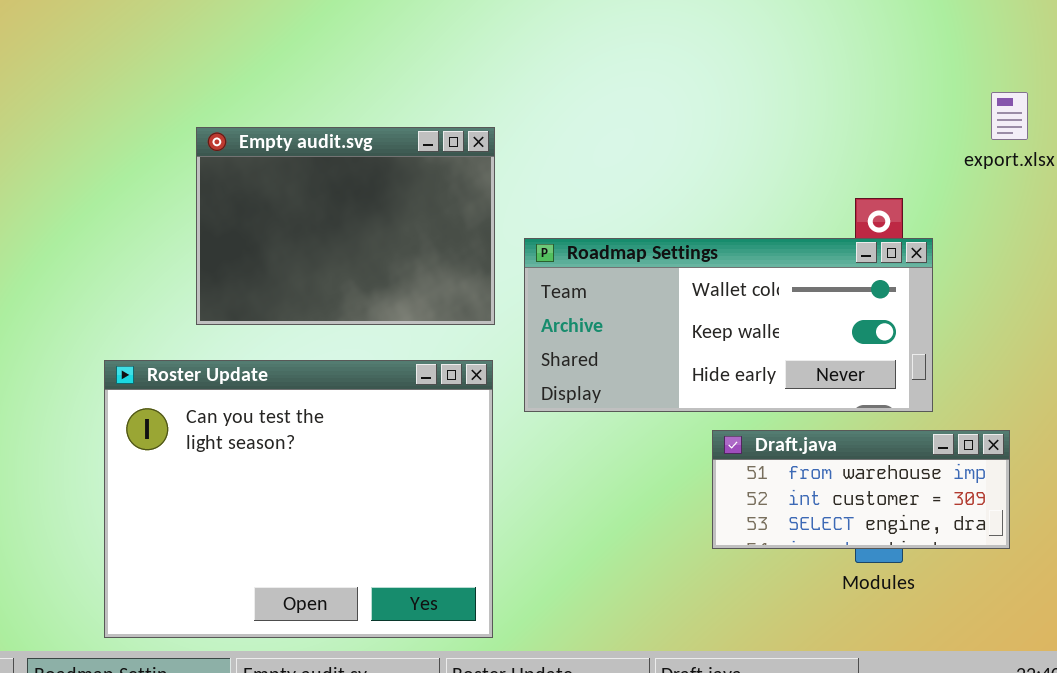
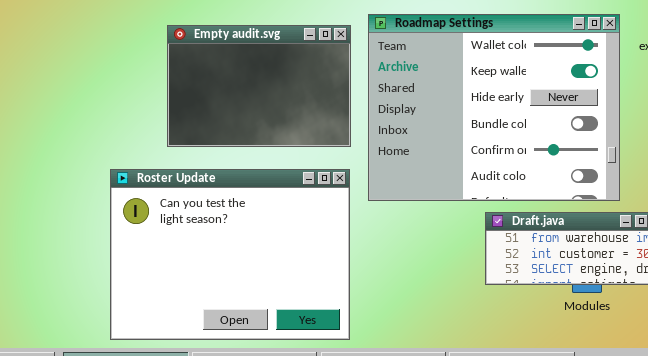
Roadmap Settings: [524,238,933,412] -> [368,14,620,201], resized

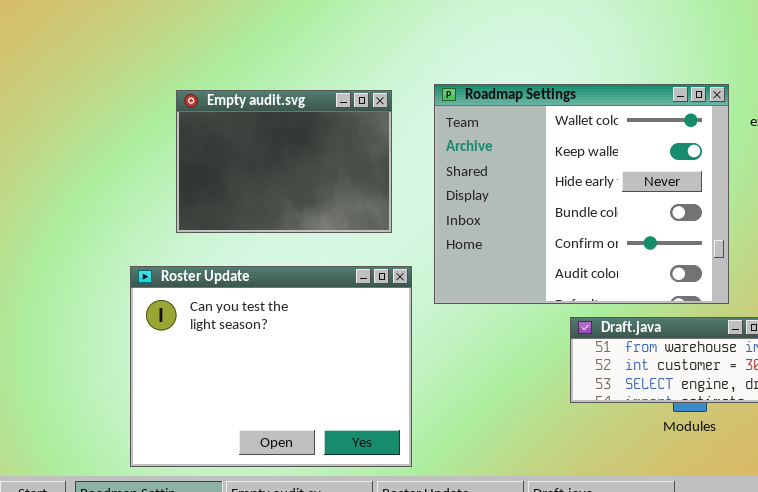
Empty audit.svg: [167,25,351,147] -> [176,90,392,233], moved

